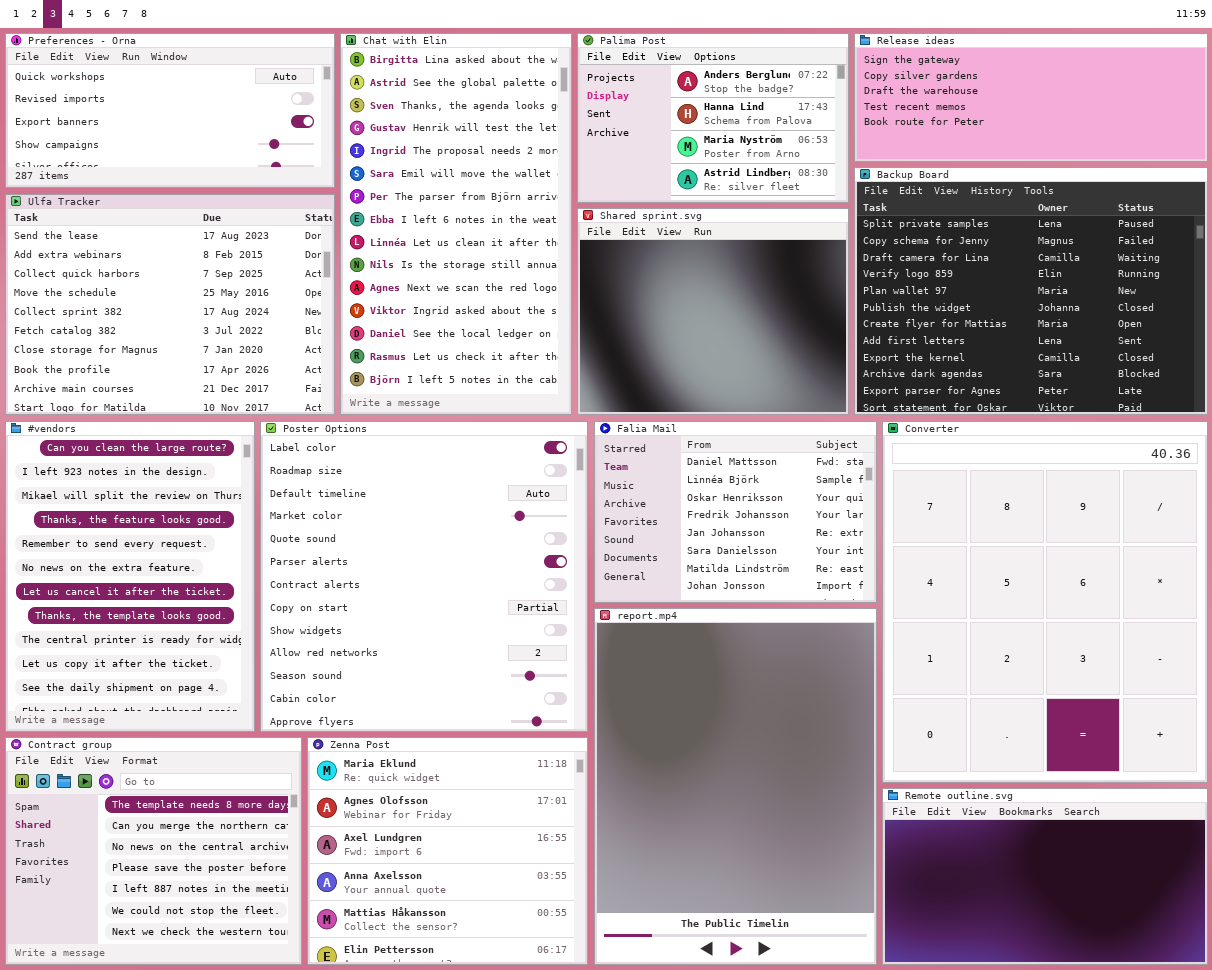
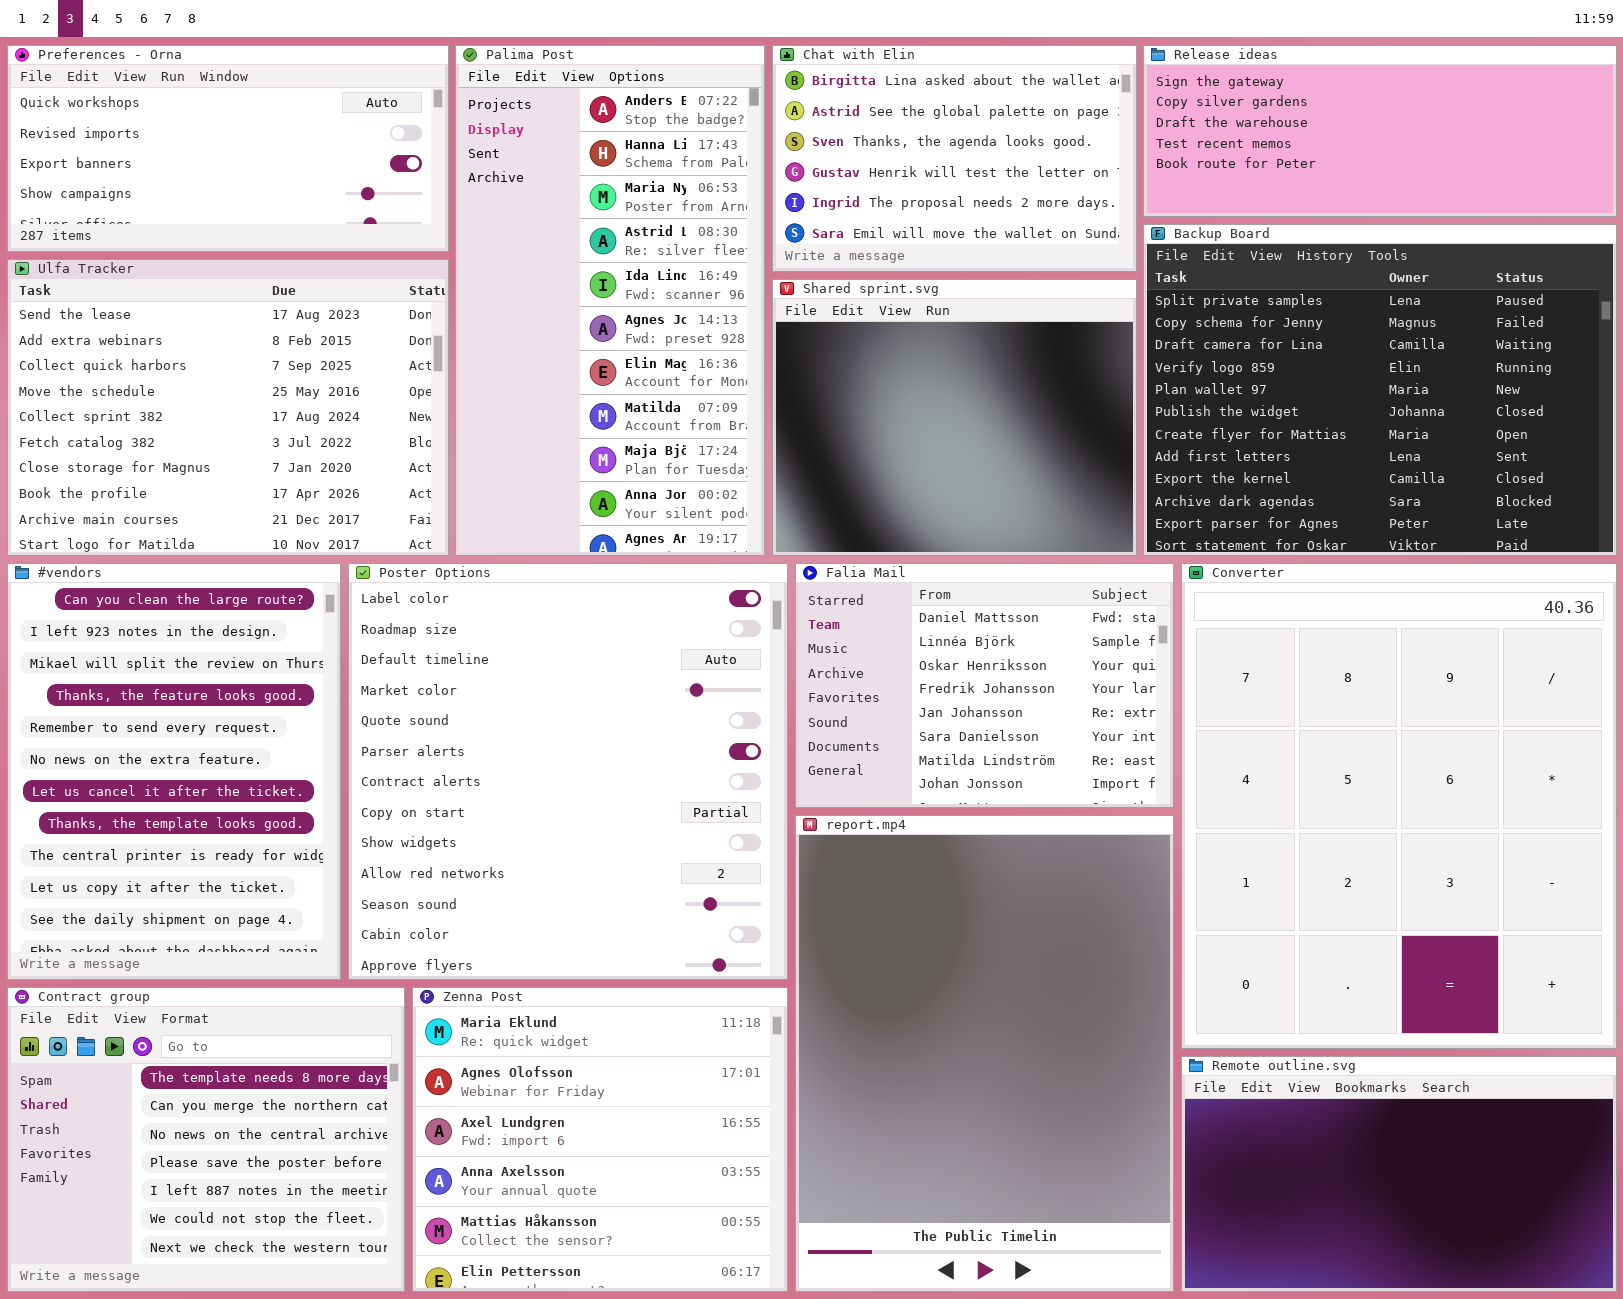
Chat with Elin: [340,33,572,415] -> [772,45,1137,272], moved, resized
Palima Post: [577,33,849,203] -> [455,45,765,556], moved, resized

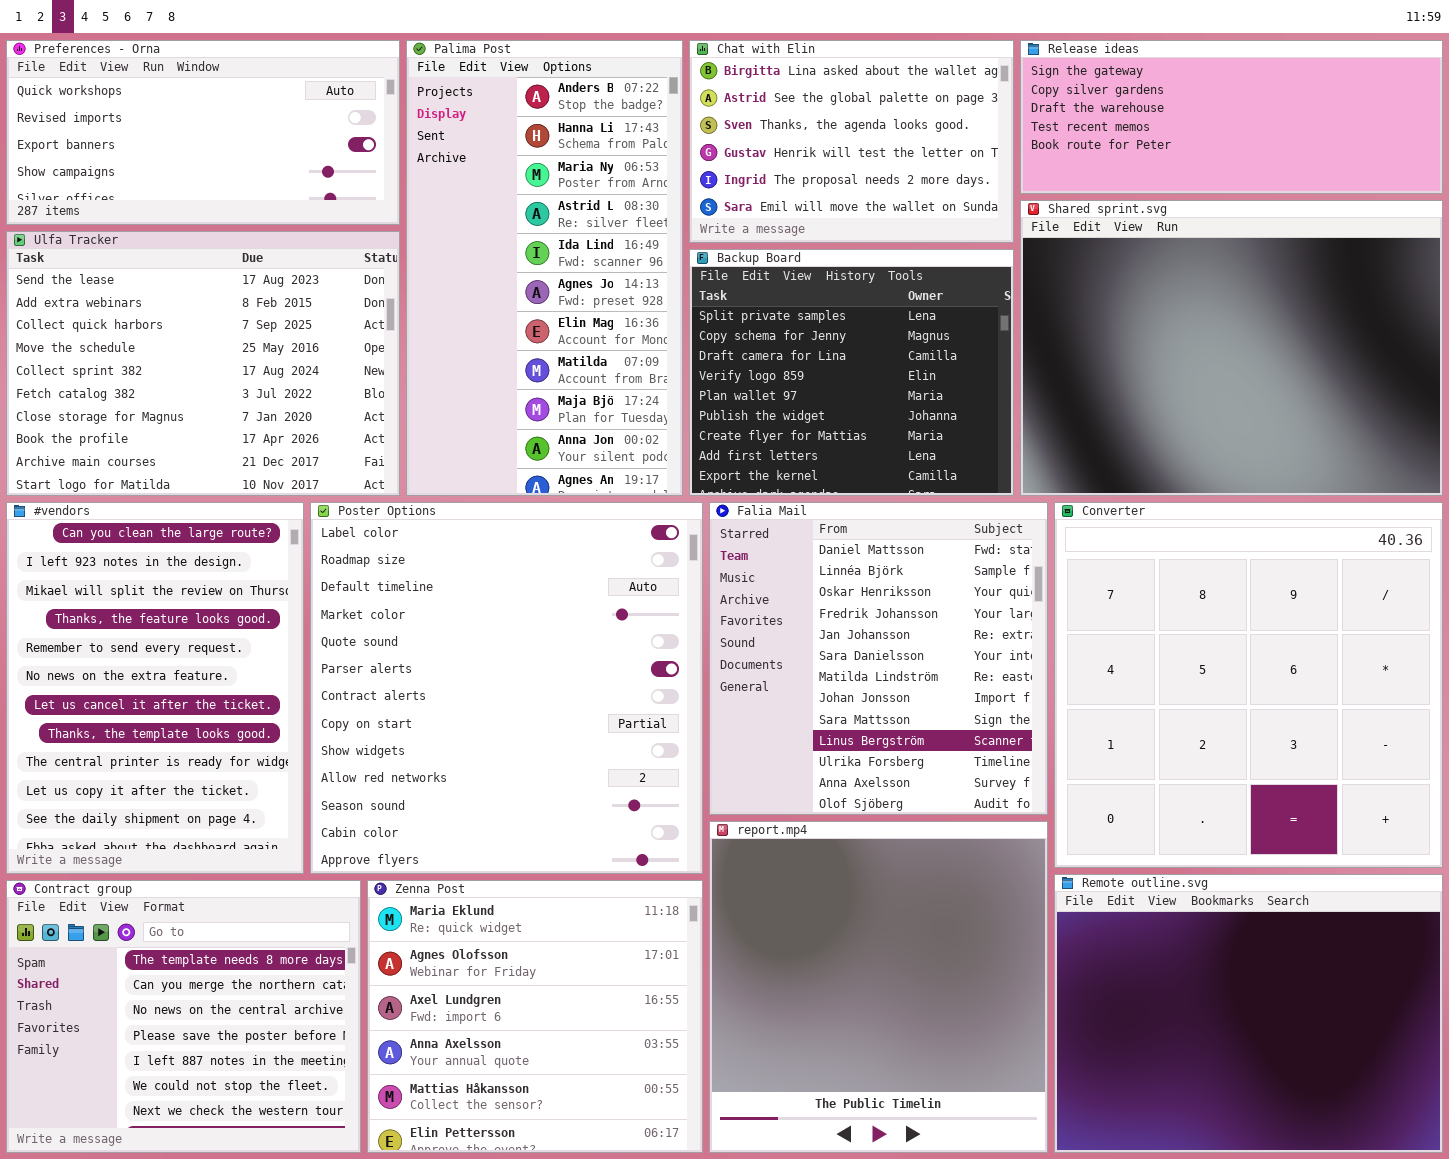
Backup Board: [1143,224,1617,556] -> [689,249,1014,496], moved, resized
Shared sprint.svg: [772,279,1137,556] -> [1020,200,1443,496], moved, resized
Falia Mail: [795,563,1174,808] -> [709,502,1048,815], resized
Converter: [1181,563,1617,1049] -> [1054,502,1443,868], resized
report.mp4: [795,815,1174,1292] -> [709,821,1048,1153], resized
Remote outline.svg: [1181,1056,1617,1292] -> [1054,874,1443,1153], resized

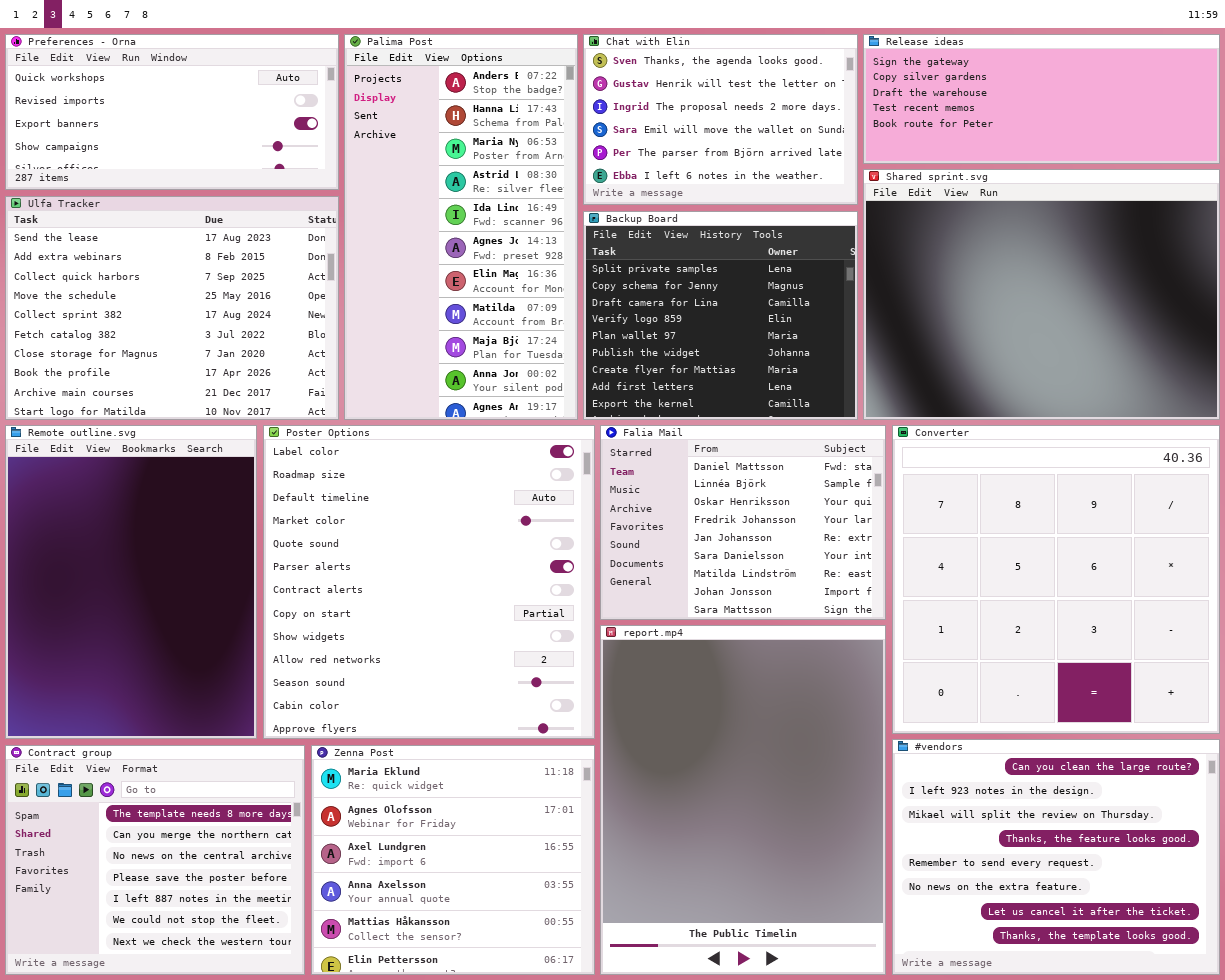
Chat with Elin: [689,40,1014,243] -> [583,34,858,205], scrolled down 2 rows
#vendors: [6,502,304,874] -> [892,739,1220,975], moved, resized
Falia Mail: [709,502,1048,815] -> [600,425,886,620], resized
report.mp4: [709,821,1048,1153] -> [600,625,886,975], resized
Remote outline.svg: [1054,874,1443,1153] -> [5,425,257,739], moved, resized

